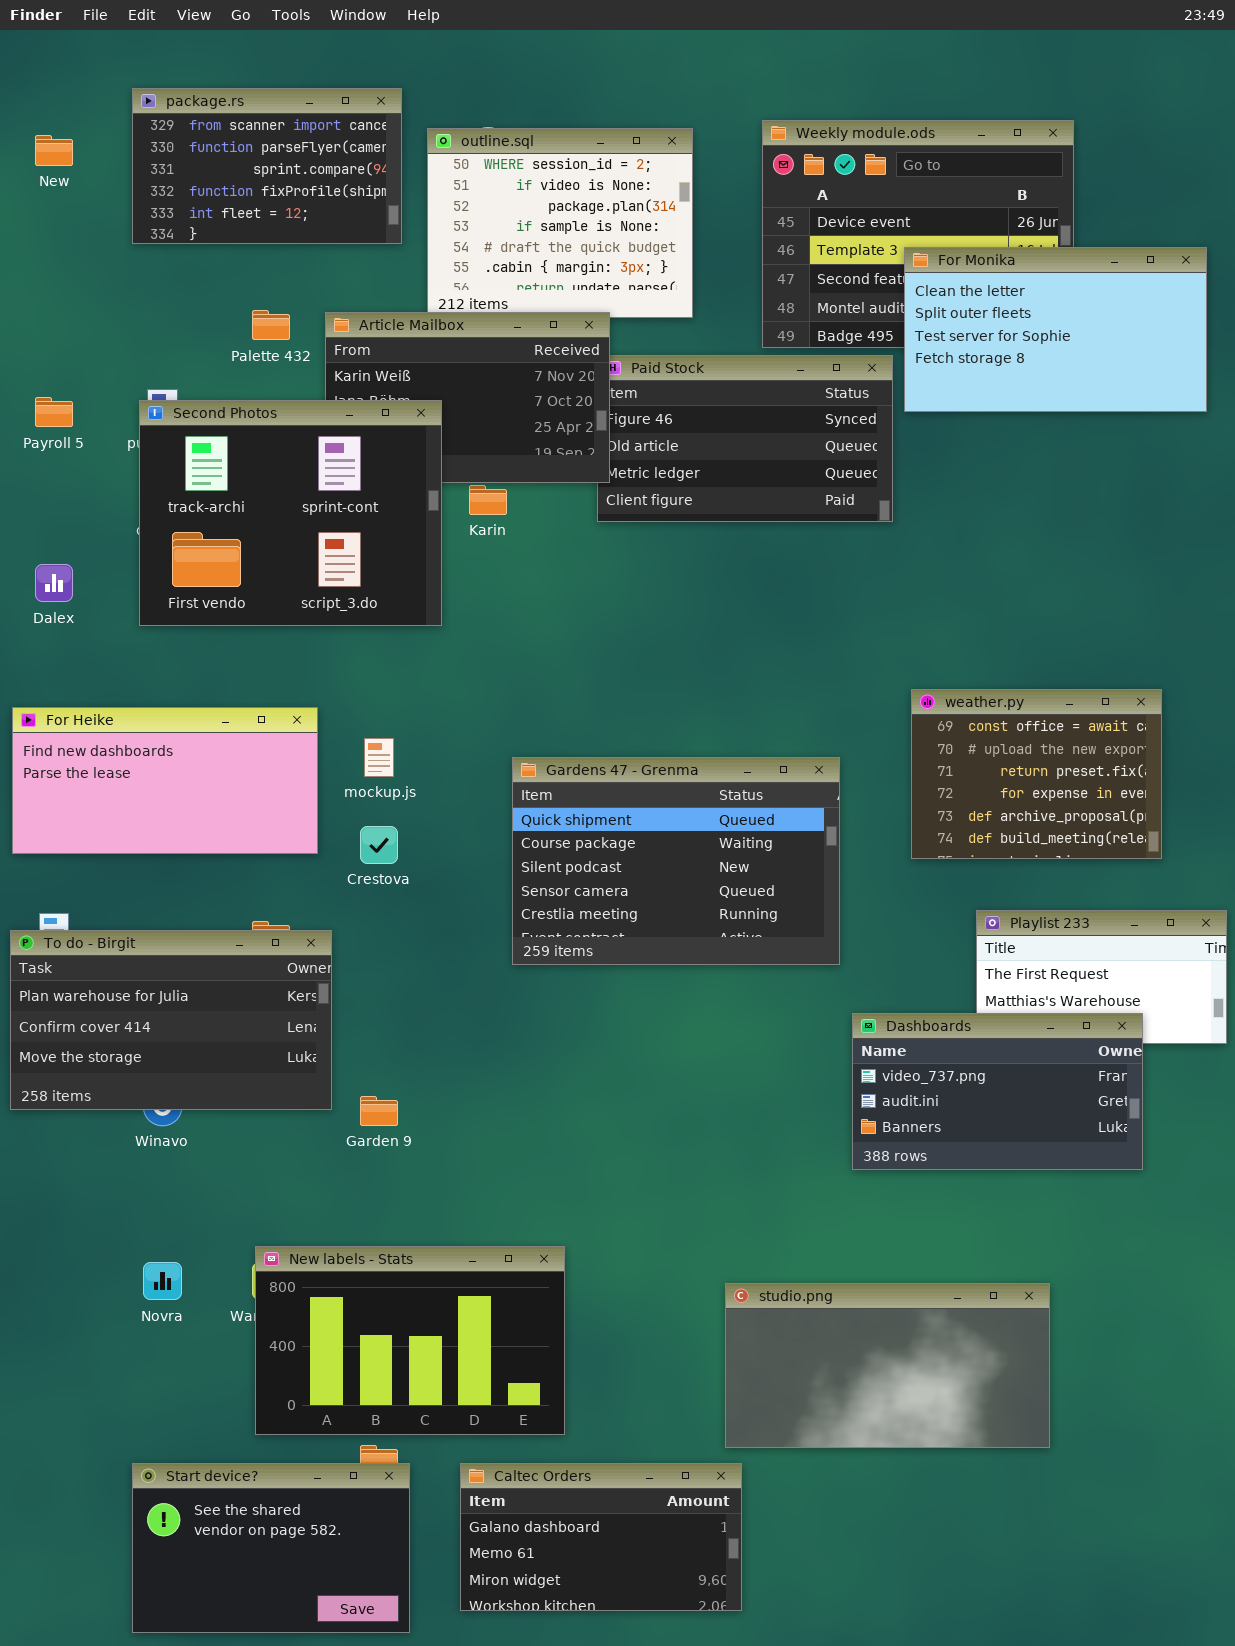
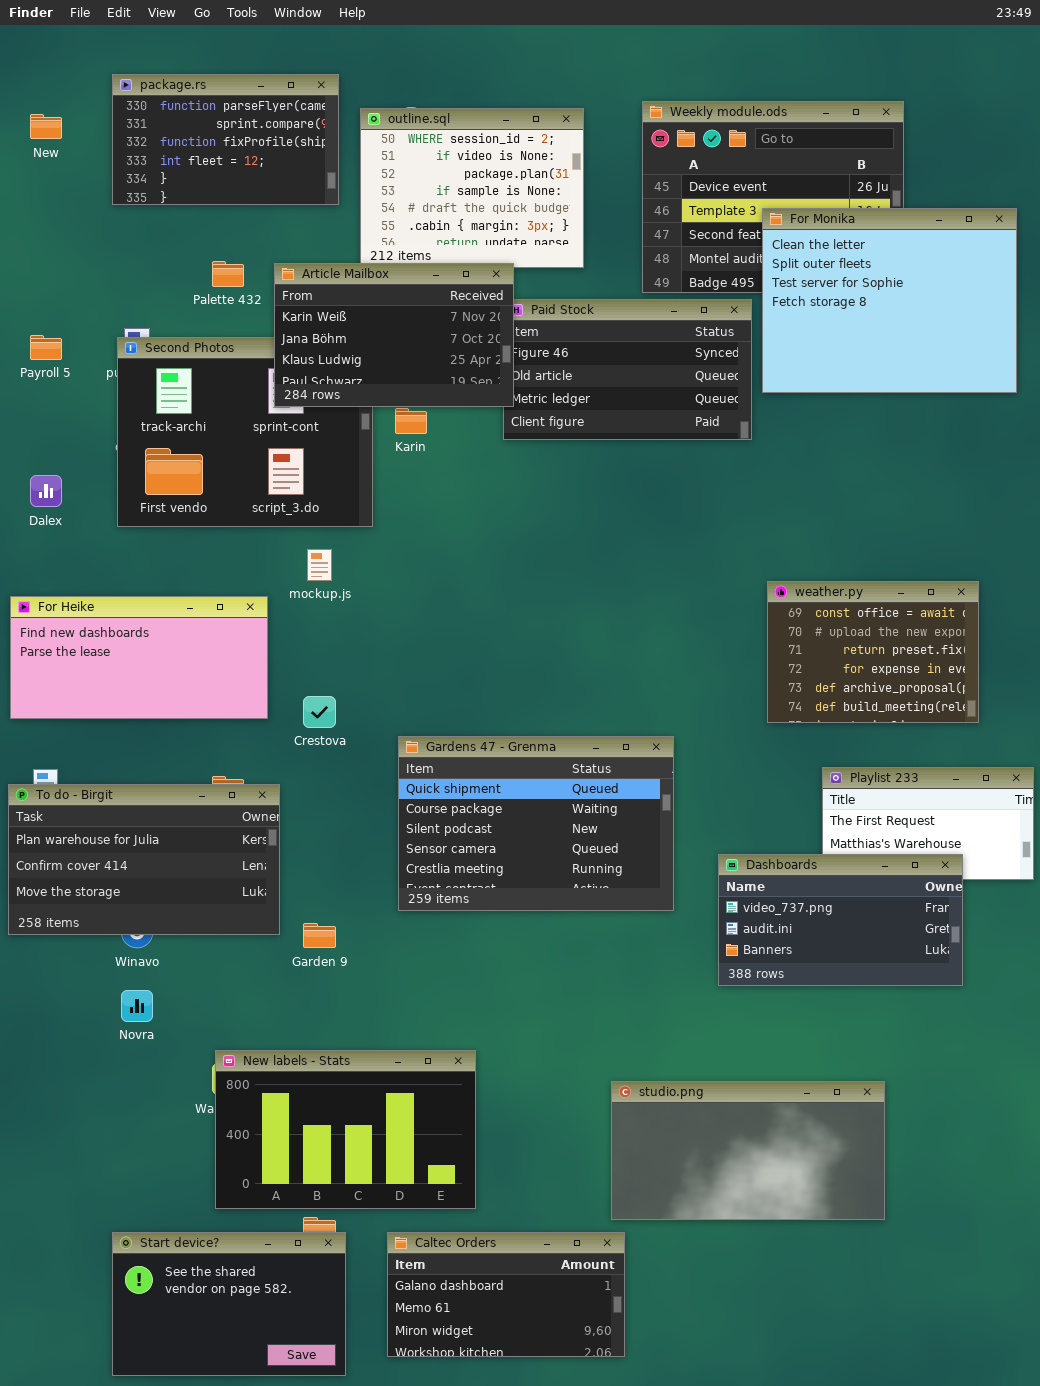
package.rs: [132,88,402,244] -> [112,74,339,205], scrolled down 1 row
For Monika: [904,247,1207,412] -> [762,208,1017,393], resized
Article Mailbox: [325,312,610,483] -> [274,263,514,407], raised
mockup.js: [364,738,394,777] -> [307,549,332,581], moved
Gardens 47 - Grenma: [512,757,840,965] -> [398,736,674,911], moved
Novra: [143,1262,182,1300] -> [121,990,153,1022], moved

